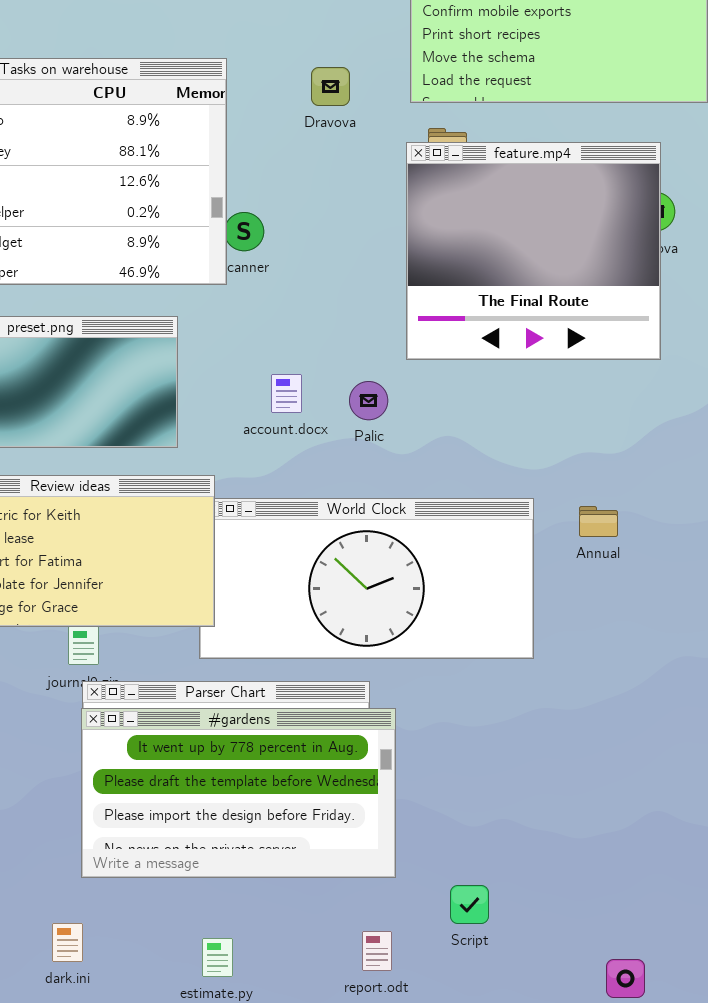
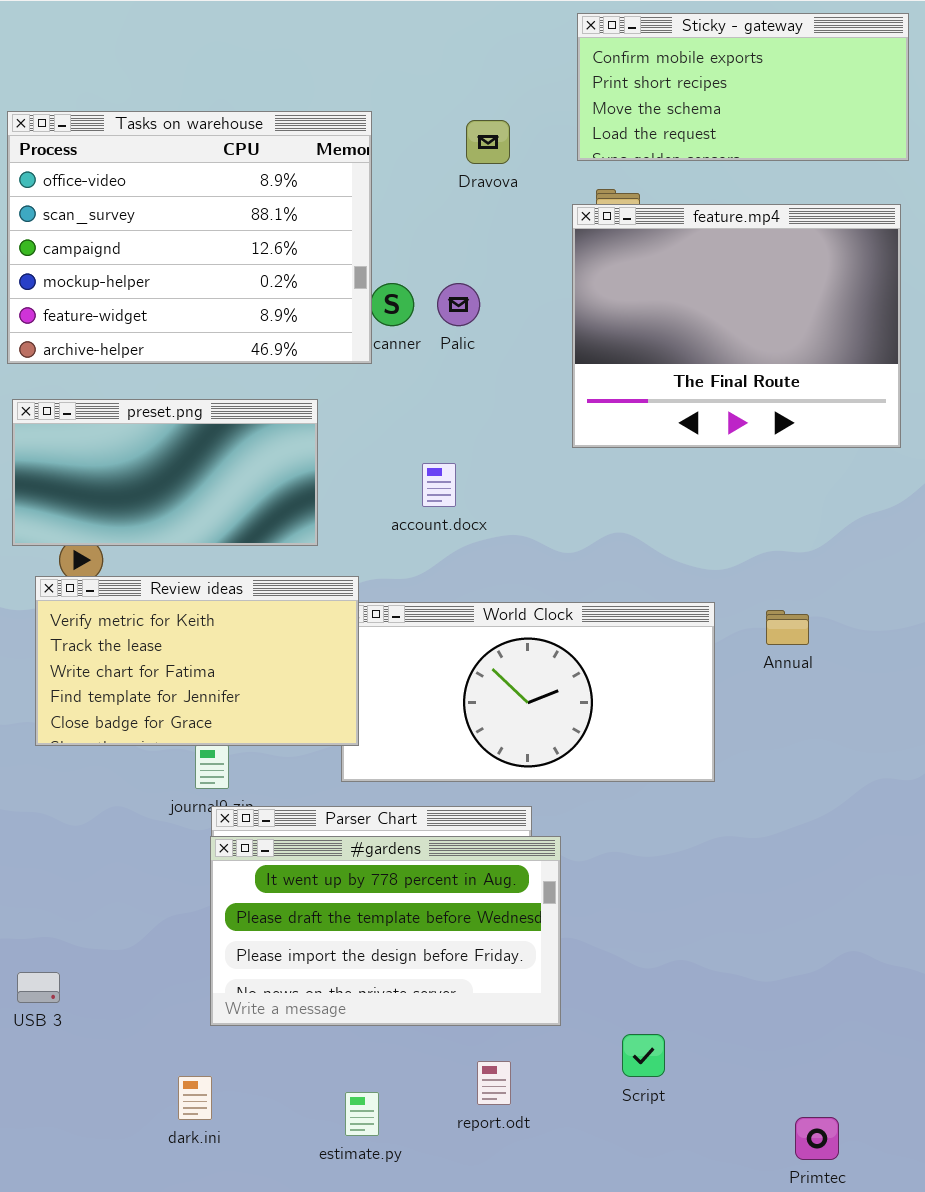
feature.mp4: [406,142,661,360] -> [572,204,901,448], resized
Palic: [349,381,388,420] -> [437,283,480,326], moved
report.odt: [362,931,392,971] -> [477,1061,511,1105], moved

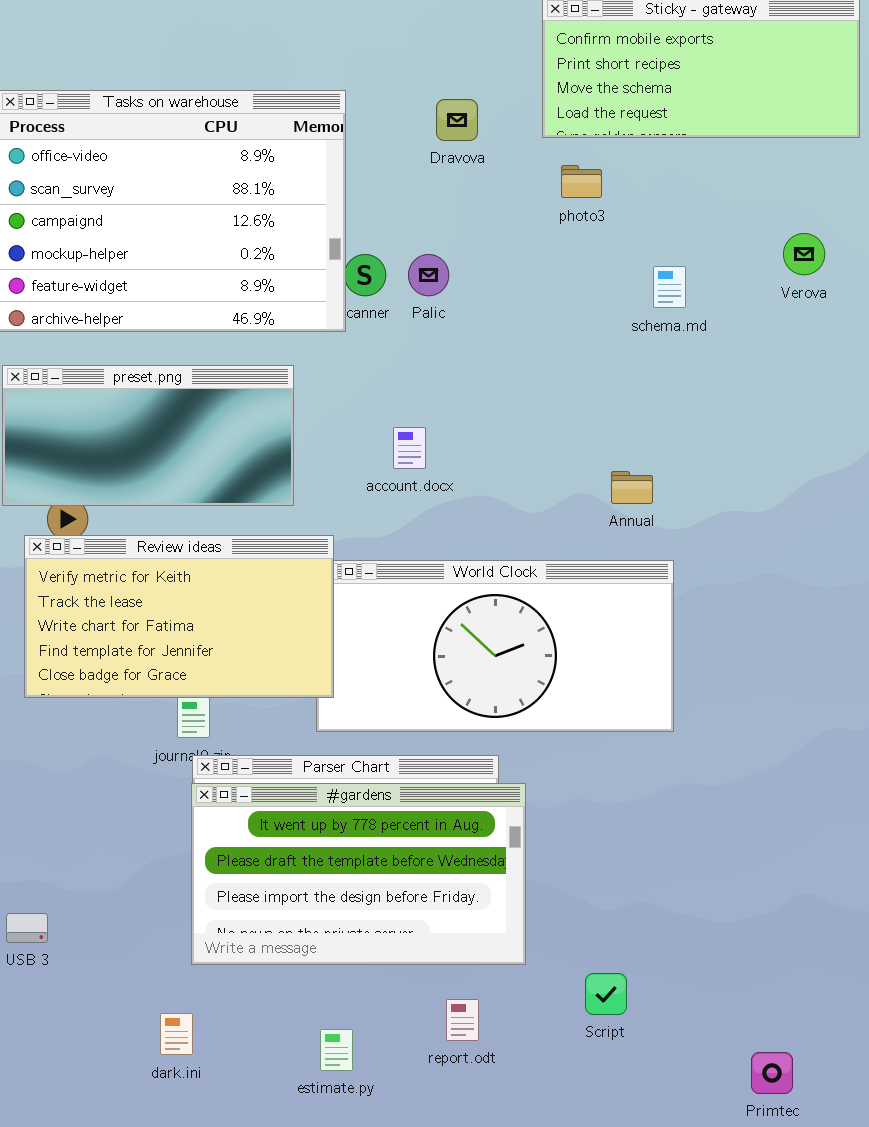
feature.mp4: [572,204,901,448] -> none, closed
Annual: [766,610,809,645] -> [611,471,653,504], moved

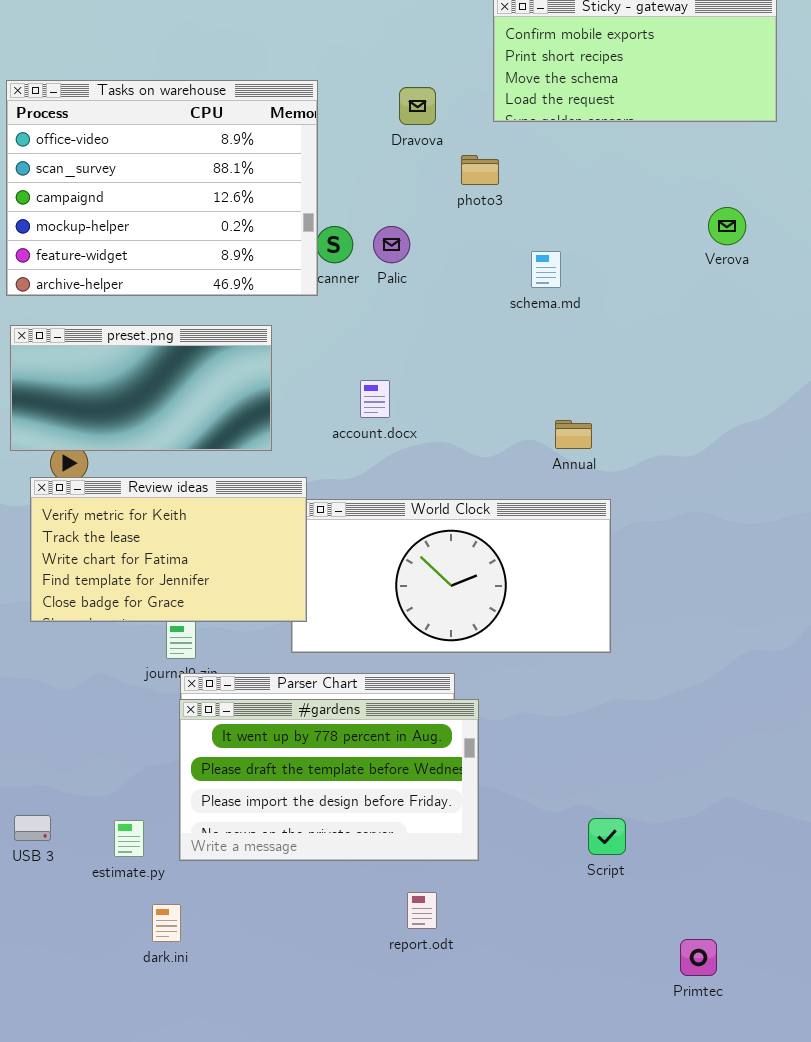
photo3: [561,165,602,198] -> [461,155,499,185], moved
schema.md: [653,266,686,308] -> [531,251,561,288], moved
Script: [585,973,627,1015] -> [588,818,626,855], moved
estimate.py: [320,1029,353,1071] -> [114,820,144,857], moved

